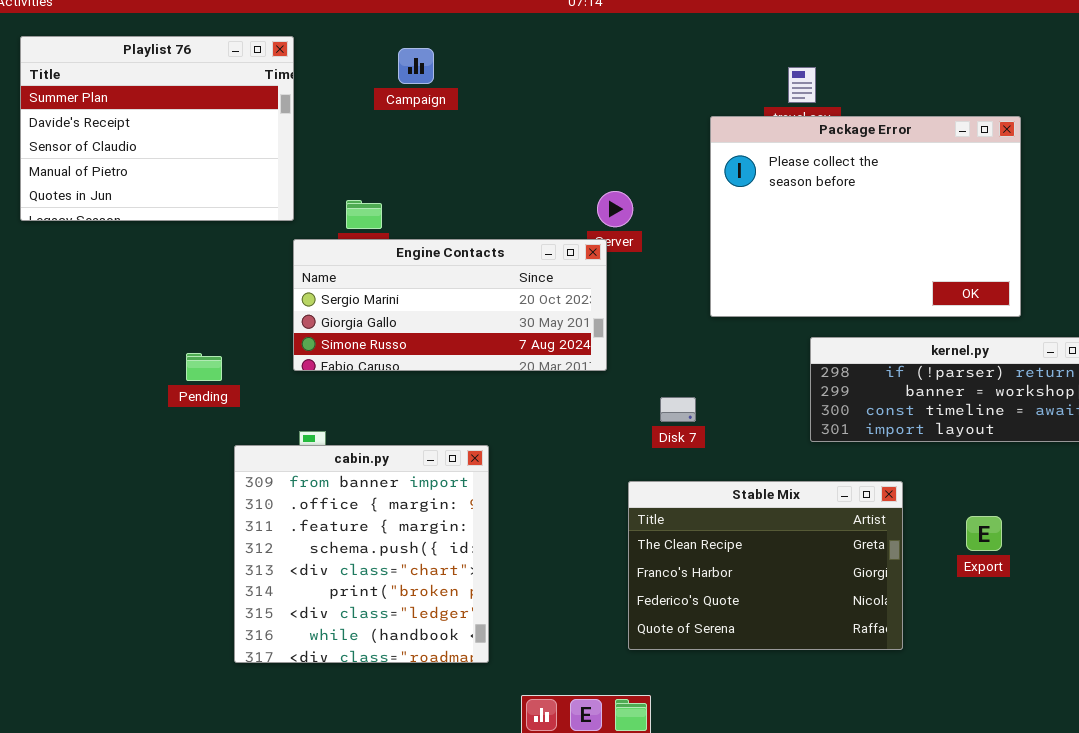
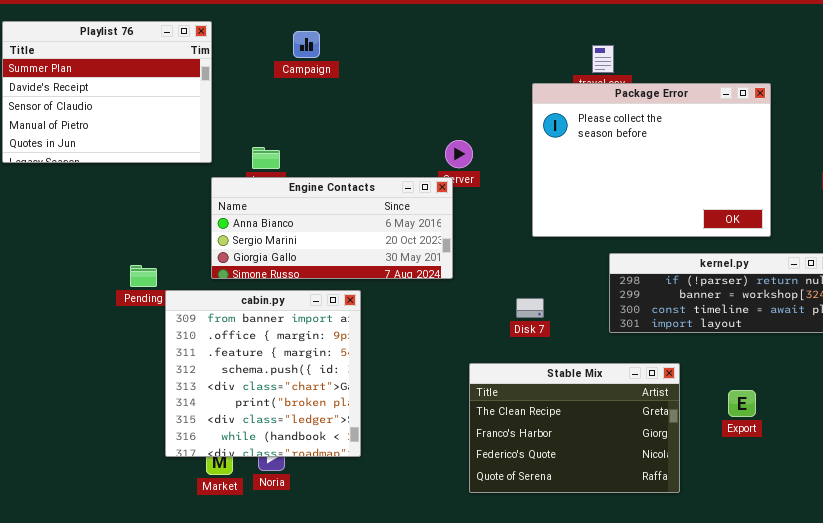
Engine Contacts: [293,239,607,371] -> [211,177,453,279], scrolled up 1 row
Disk 7: [660,397,696,422] -> [516,298,544,318], moved
cabin.py: [234,445,489,663] -> [165,290,361,457], moved

